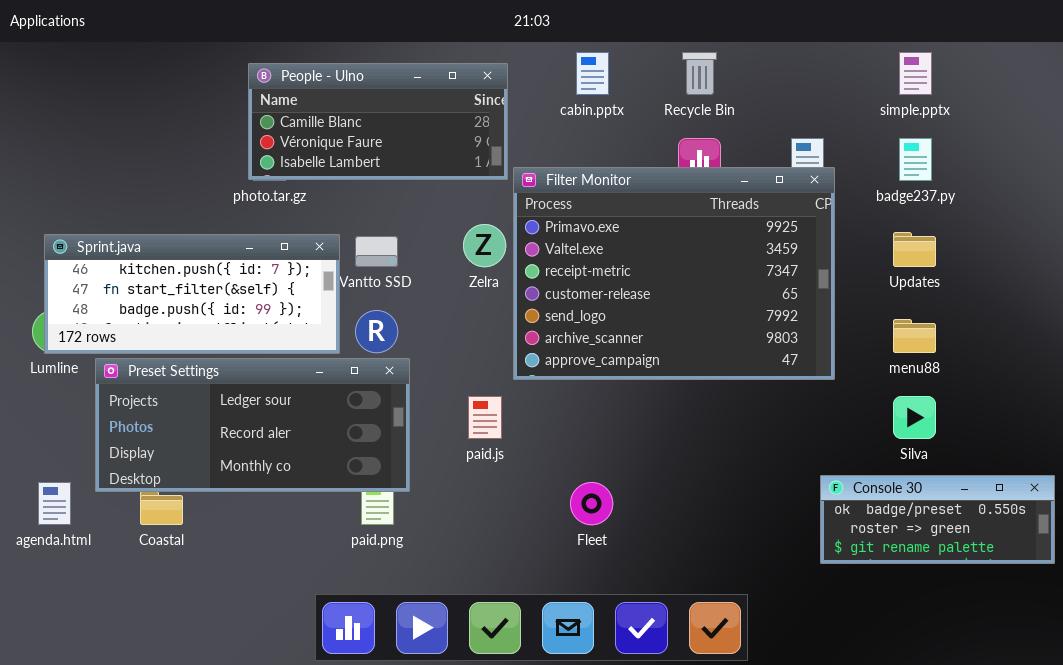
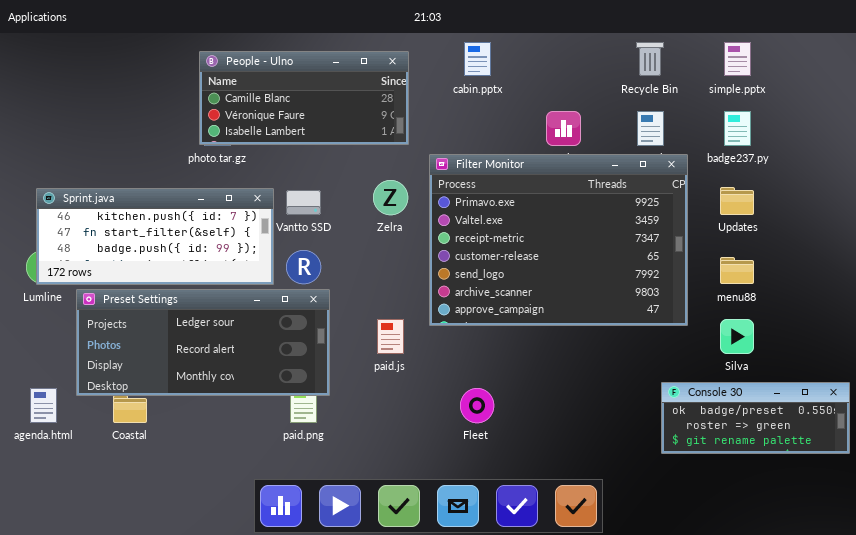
Recycle Bin: [682,52,717,95] -> [636,42,664,76], moved
Filter Monitor: [513,167,835,380] -> [429,154,688,326], moved

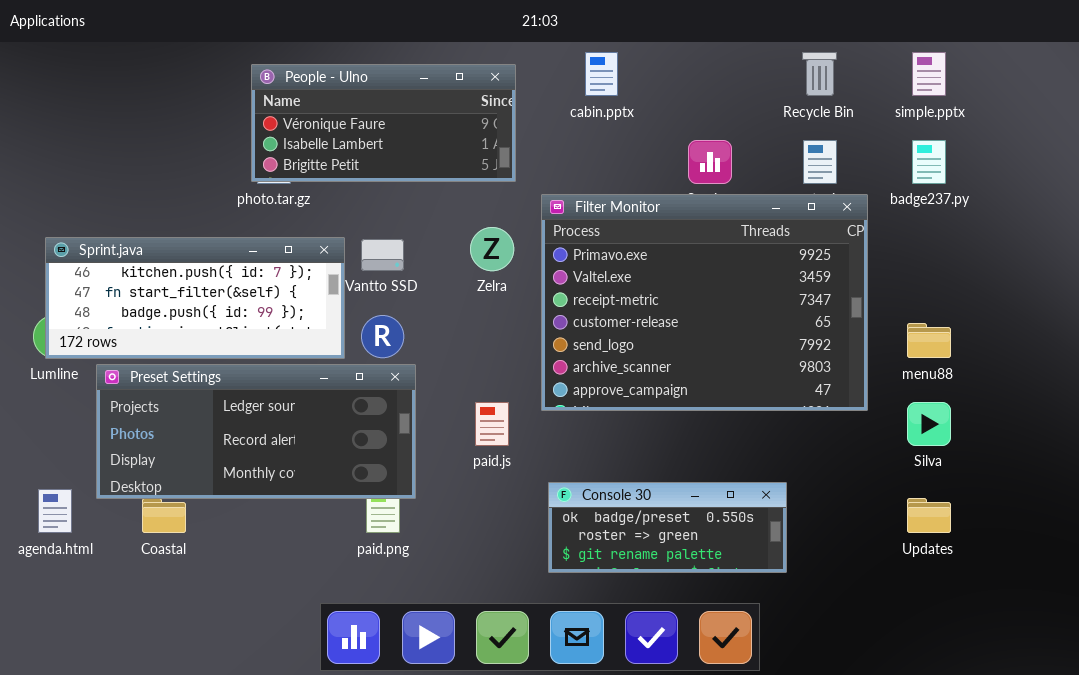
People - Ulno: [199,51,409,145] -> [251,64,516,182], scrolled down 1 row
Updates: [720,187,754,215] -> [907,498,951,533], moved
Console 30: [661,382,850,454] -> [548,482,787,573], moved

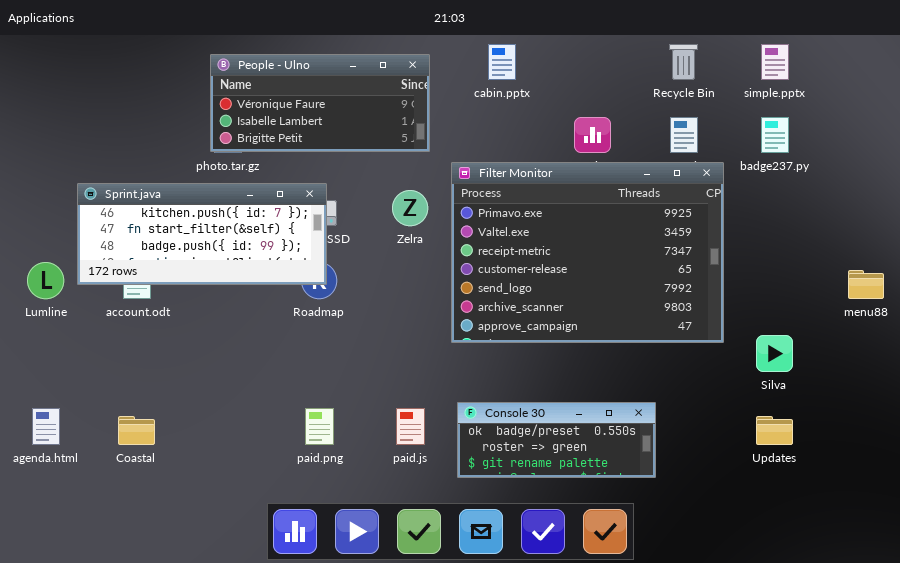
Sprint.java: [45,237,345,359] -> [77,183,327,285], moved
menu88: [907,323,951,358] -> [848,270,884,299], moved
Preset Settings: [96,364,416,499] -> none, closed
paid.js: [475,402,509,446] -> [396,408,425,445], moved

